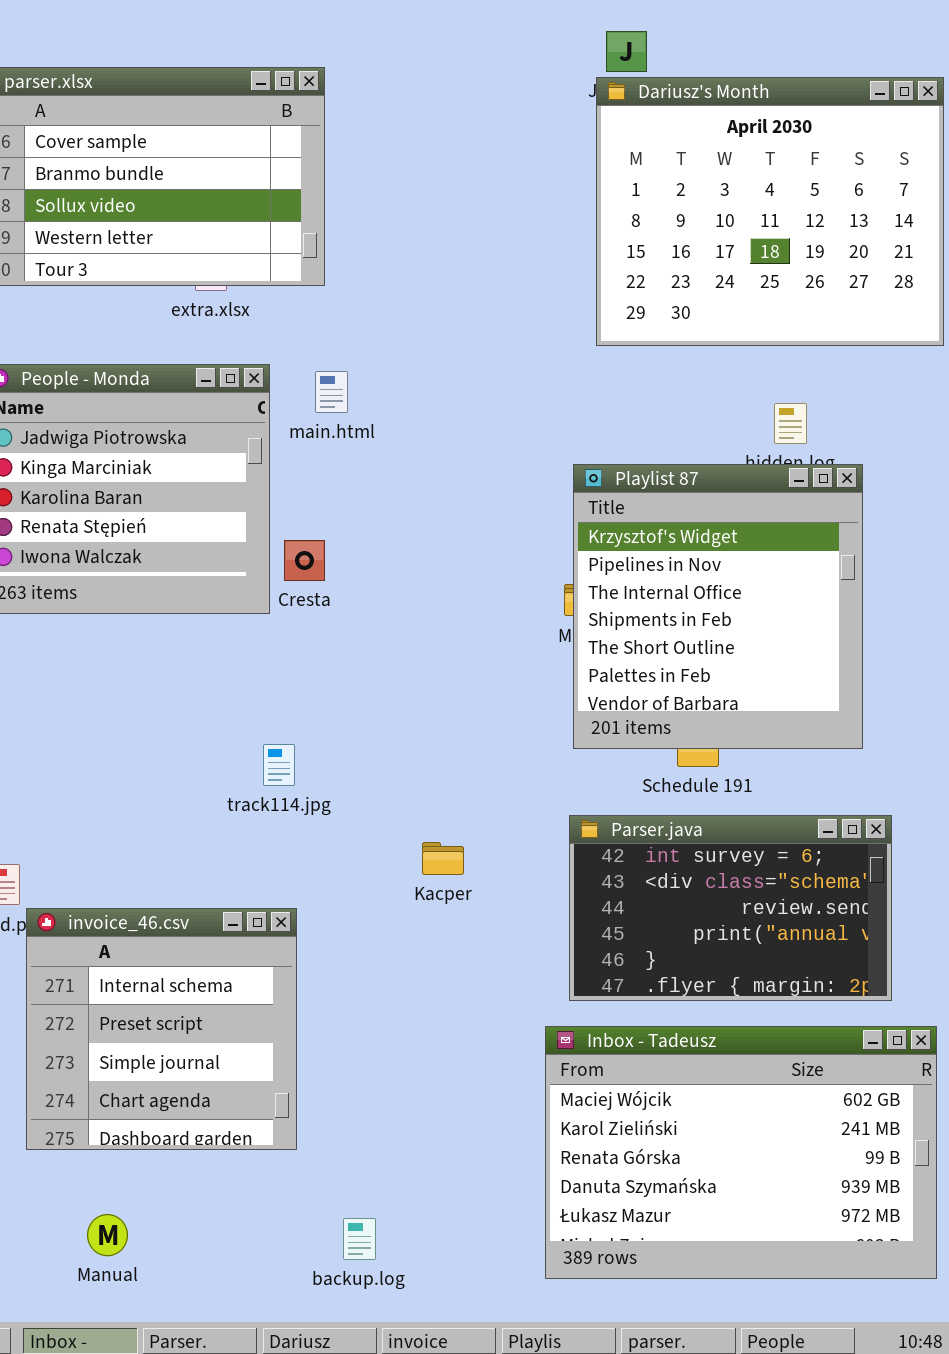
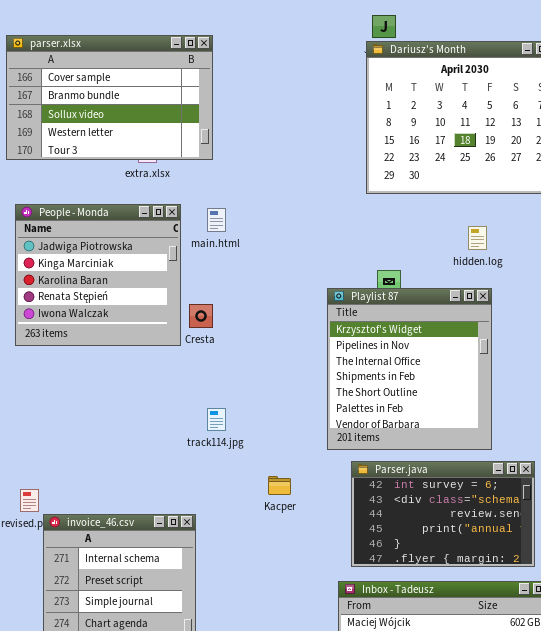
Playlist 87: [573,464,863,749] -> [327,288,492,450], moved
track114.jpg: [263,744,295,786] -> [207,408,226,431], moved

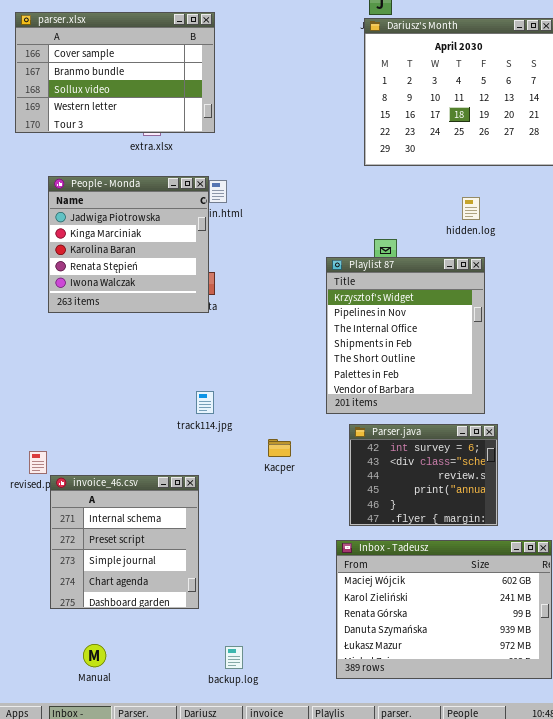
People - Monda: [15,204,181,346] -> [48,176,209,313], moved
track114.jpg: [207,408,226,431] -> [196,391,214,414], moved
Parser.java: [351,461,535,567] -> [349,424,498,526], resized

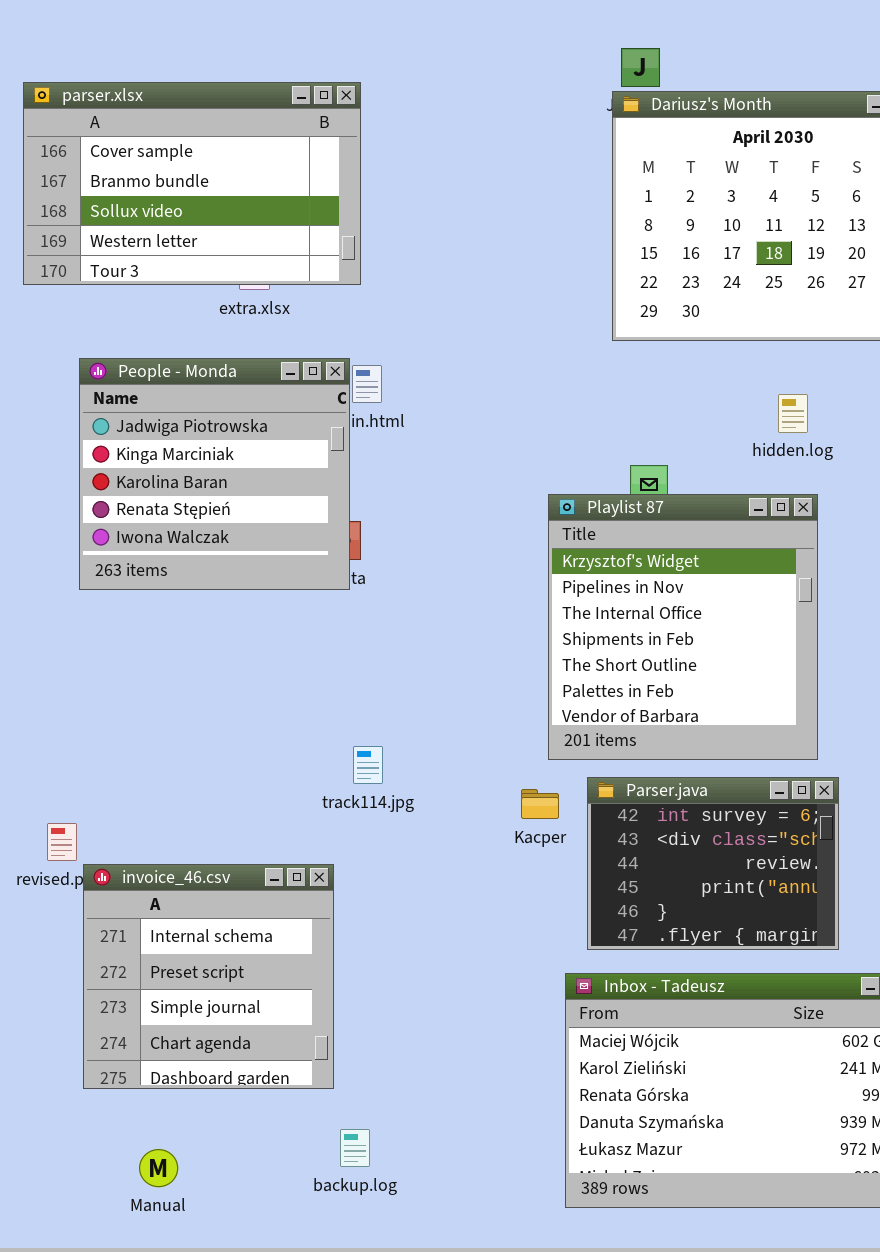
track114.jpg: [196,391,214,414] -> [353,746,383,784], moved
Kacper: [268,439,291,457] -> [521,789,559,819], moved
backup.log: [225,646,243,669] -> [340,1129,370,1167], moved

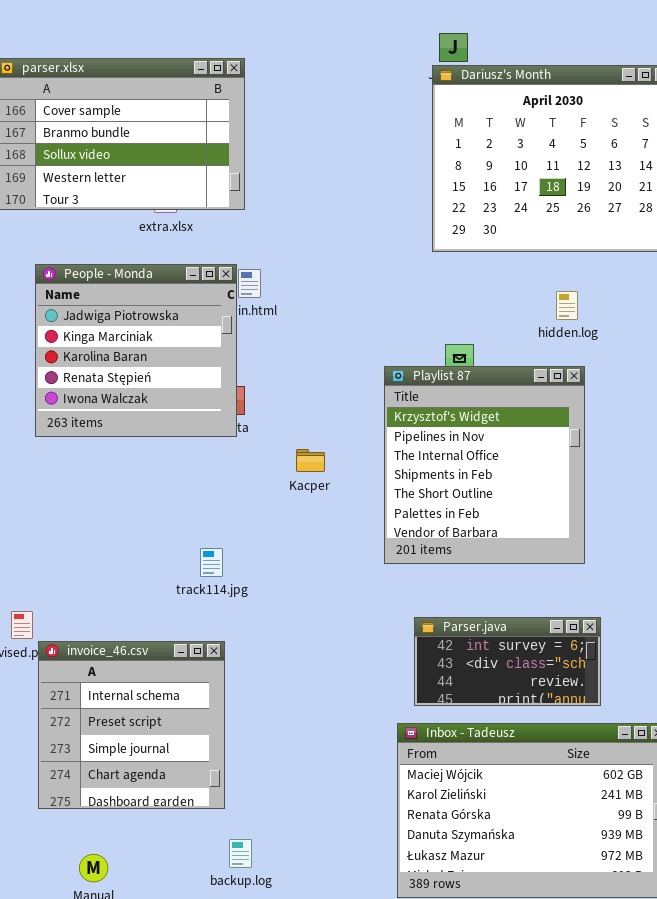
track114.jpg: [353,746,383,784] -> [200,548,223,577], moved
Parser.java: [587,777,839,950] -> [414,617,601,706], resized
Kacper: [521,789,559,819] -> [296,449,325,472], moved

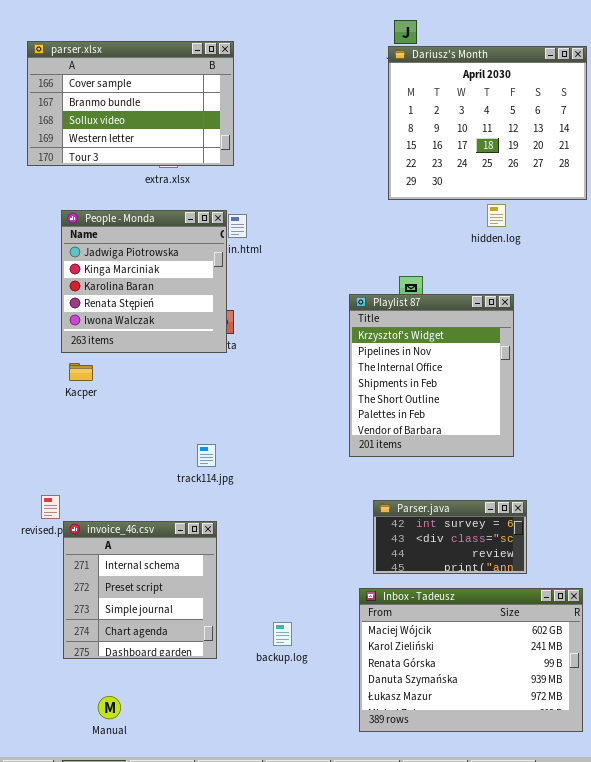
hidden.log: [556,291,578,320] -> [487,204,506,227], moved
Kacper: [296,449,325,472] -> [69,363,93,381], moved
backup.log: [229,839,252,868] -> [273,622,292,646], moved

